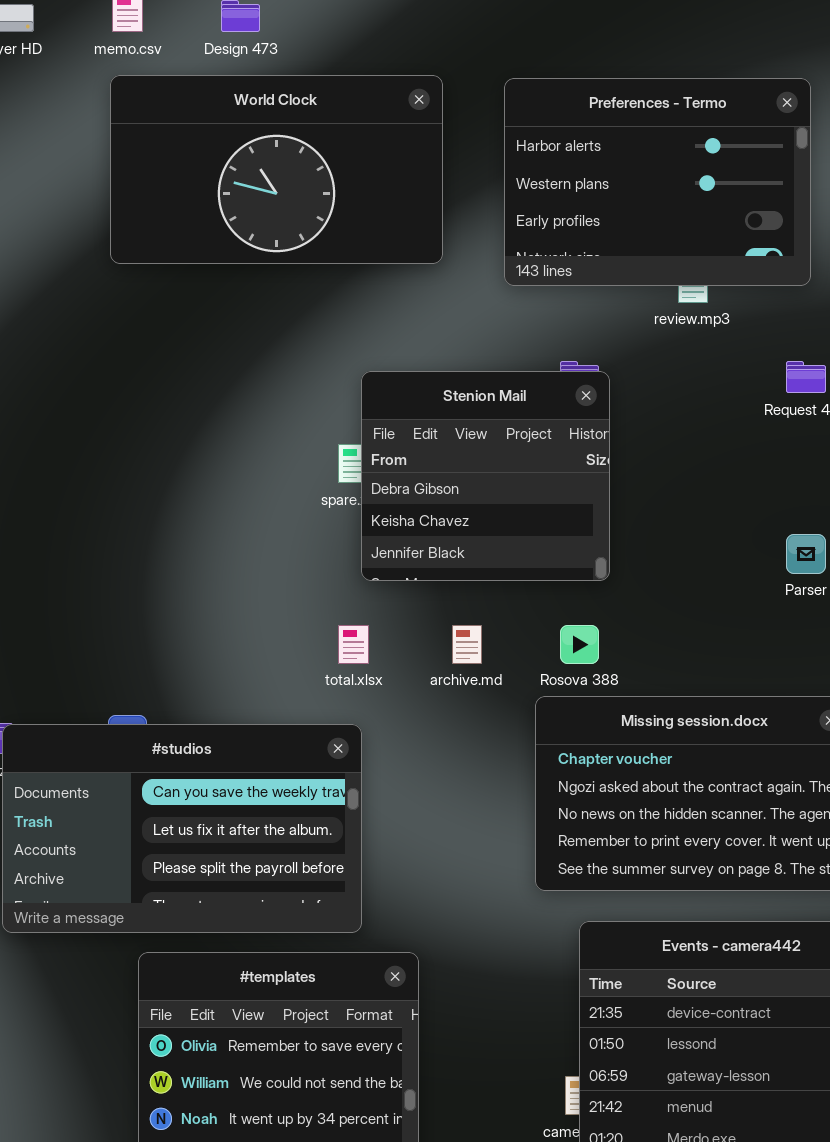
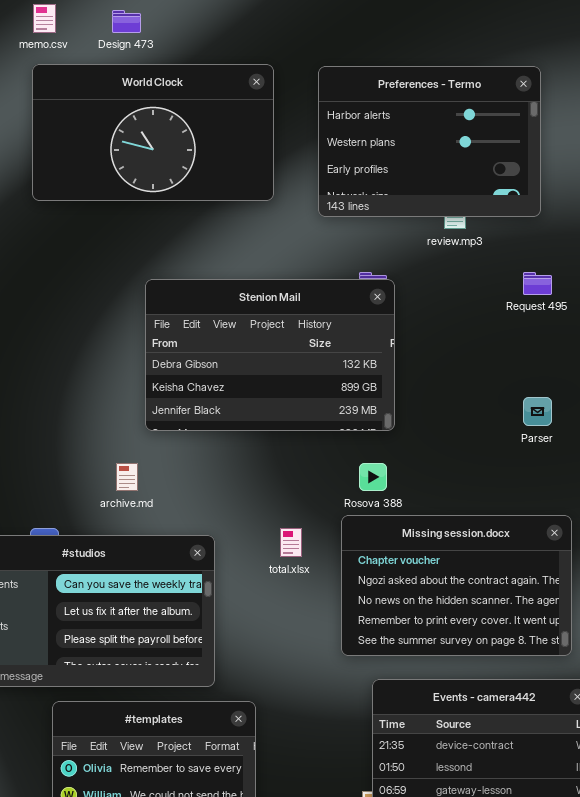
Stenion Mail: [361,371,610,581] -> [145,279,395,431], resized
total.xlsx: [338,625,369,664] -> [280,528,302,557], moved
archive.md: [452,625,482,664] -> [116,463,138,491], moved

